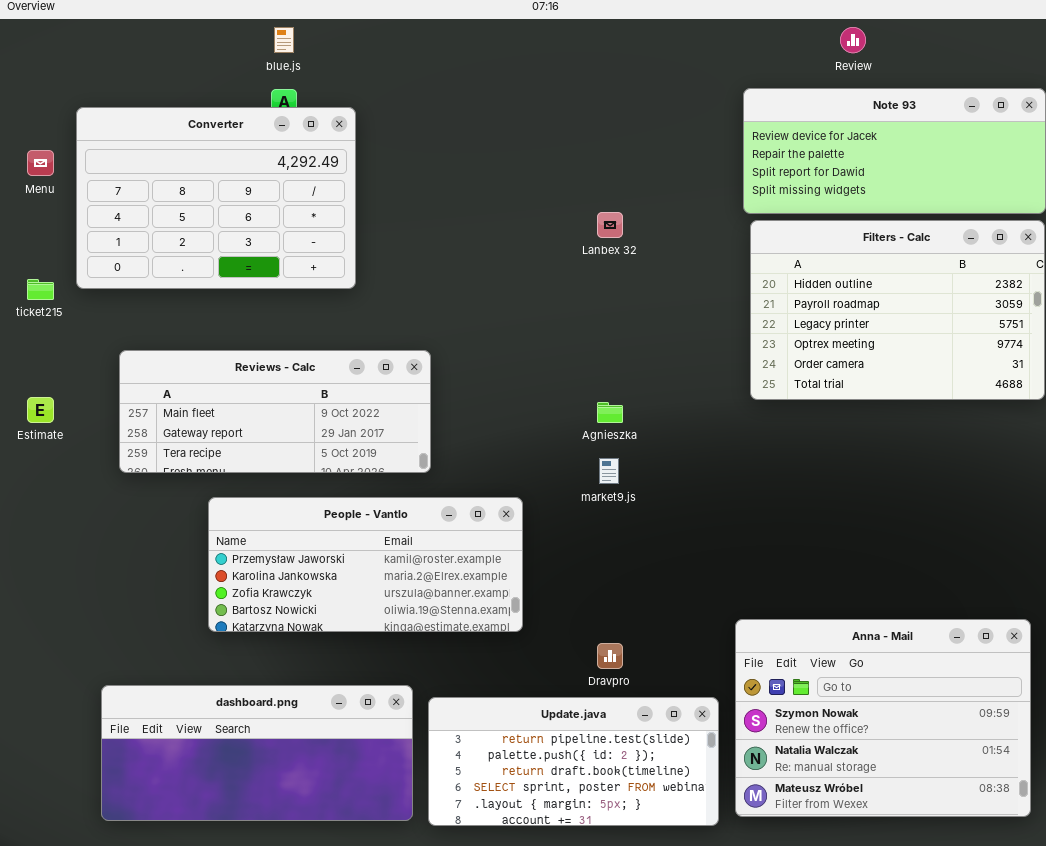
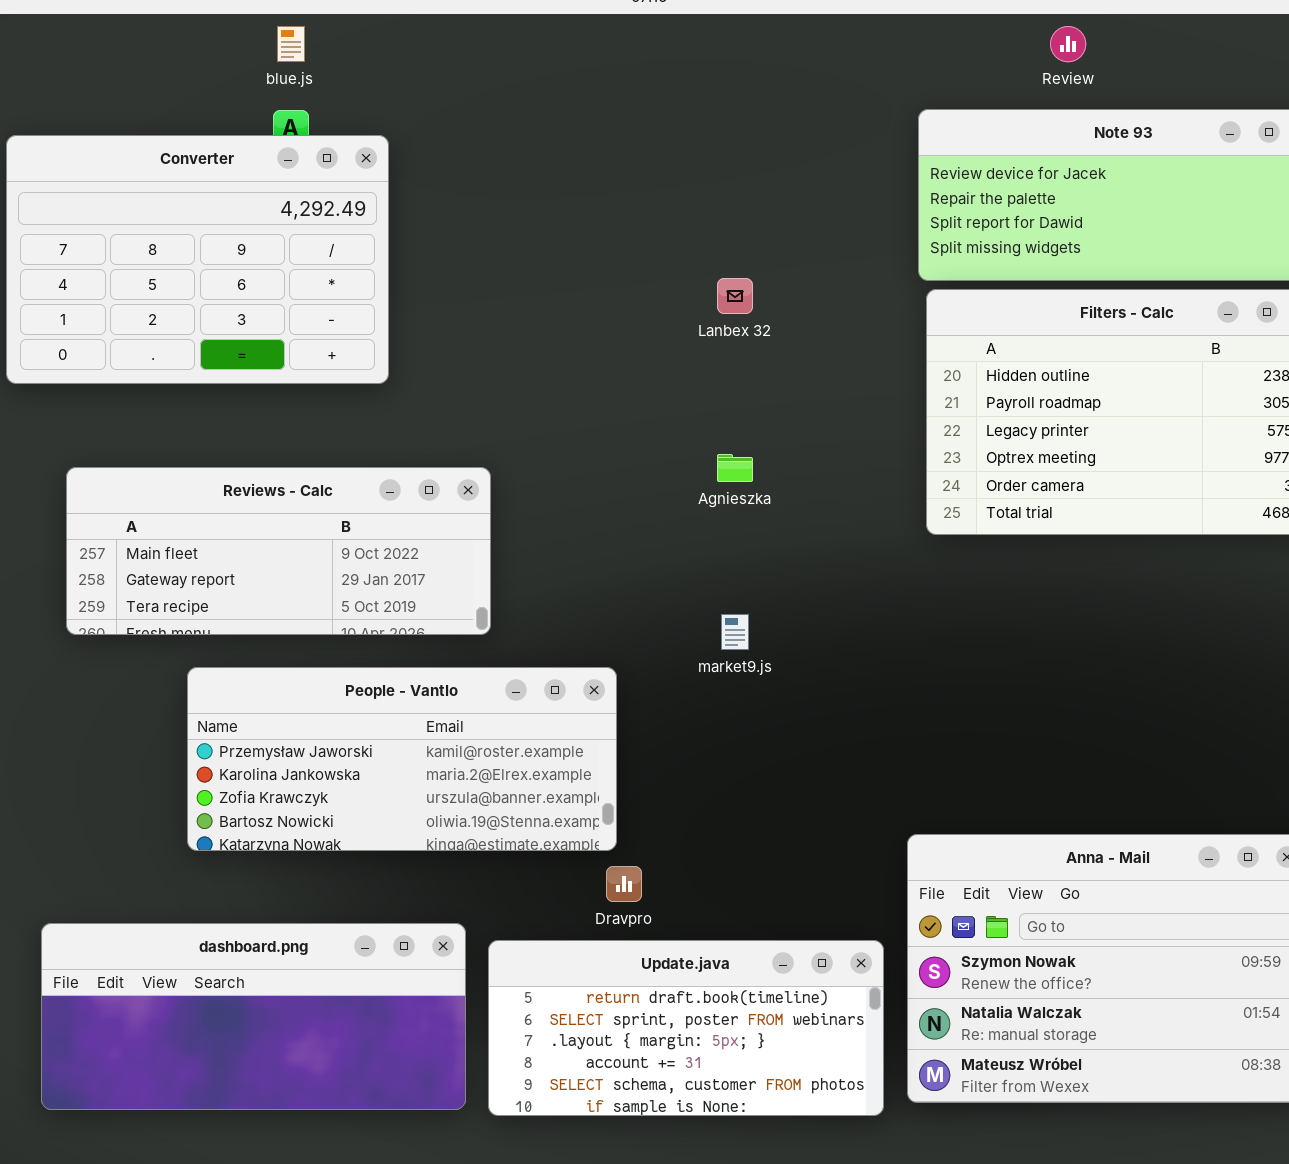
Agnieszka: [597,402,623,423] -> [717,454,753,482], moved
Dravpro: [597,643,623,669] -> [606,866,642,902], moved
Update.java: [428,697,719,826] -> [488,940,884,1116], scrolled down 2 rows

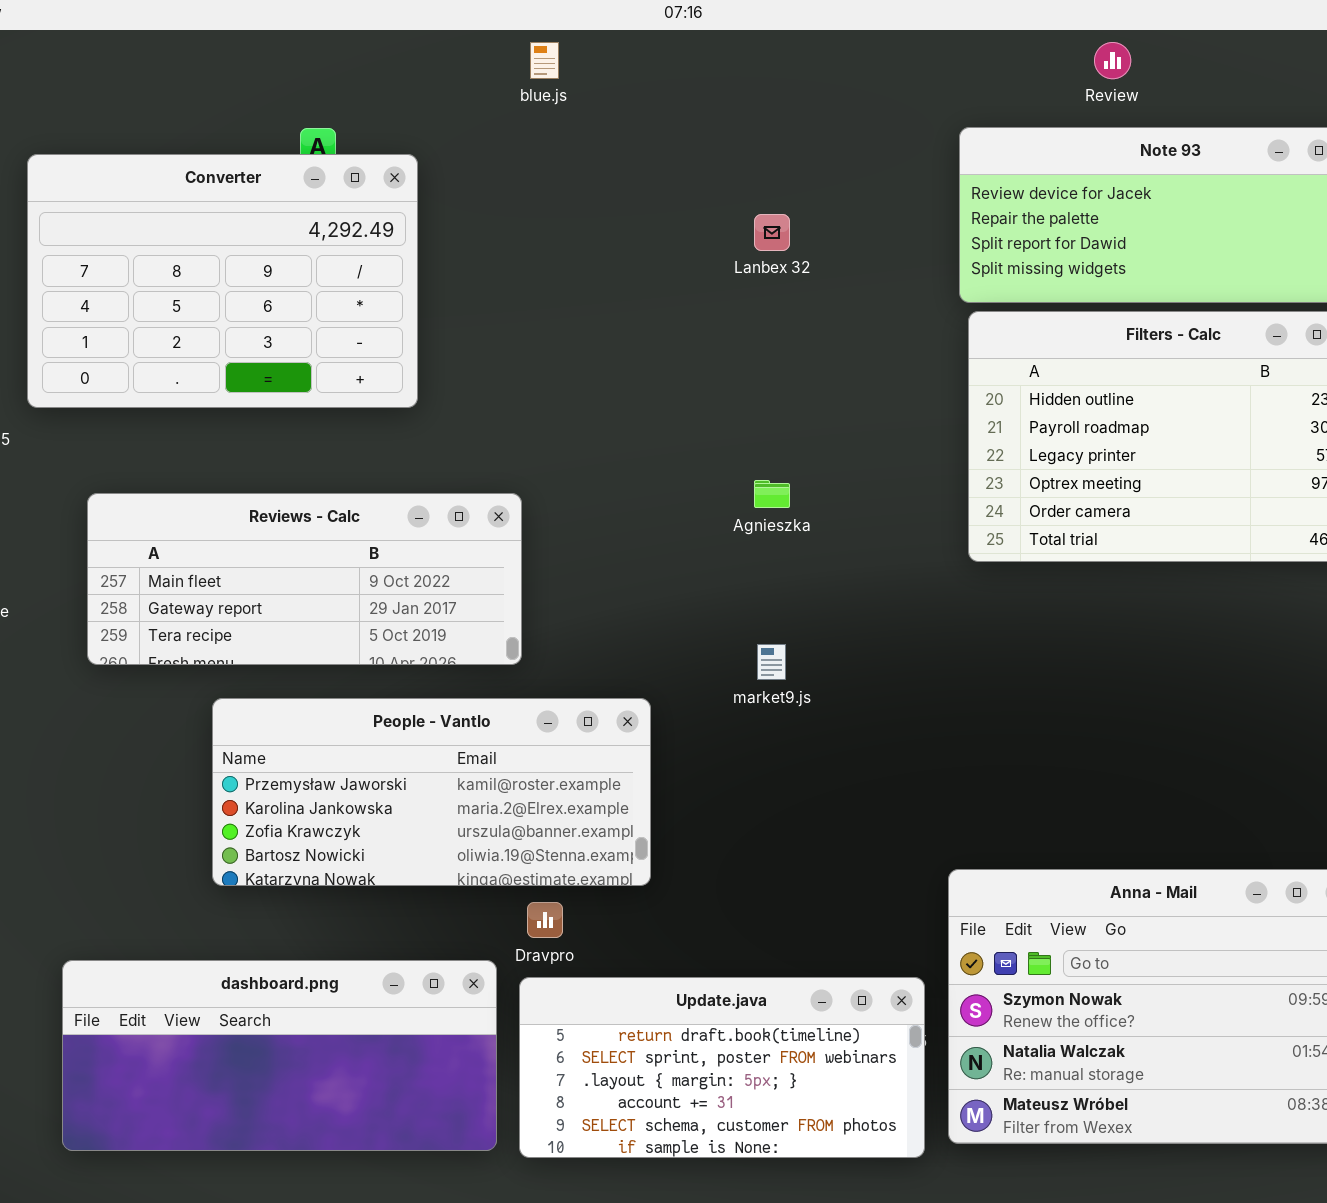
blue.js: [277,26,305,62] -> [530,42,559,79], moved
Lanbex 32: [717,278,753,314] -> [754,214,790,251], moved
Dravpro: [606,866,642,902] -> [527,902,563,938], moved

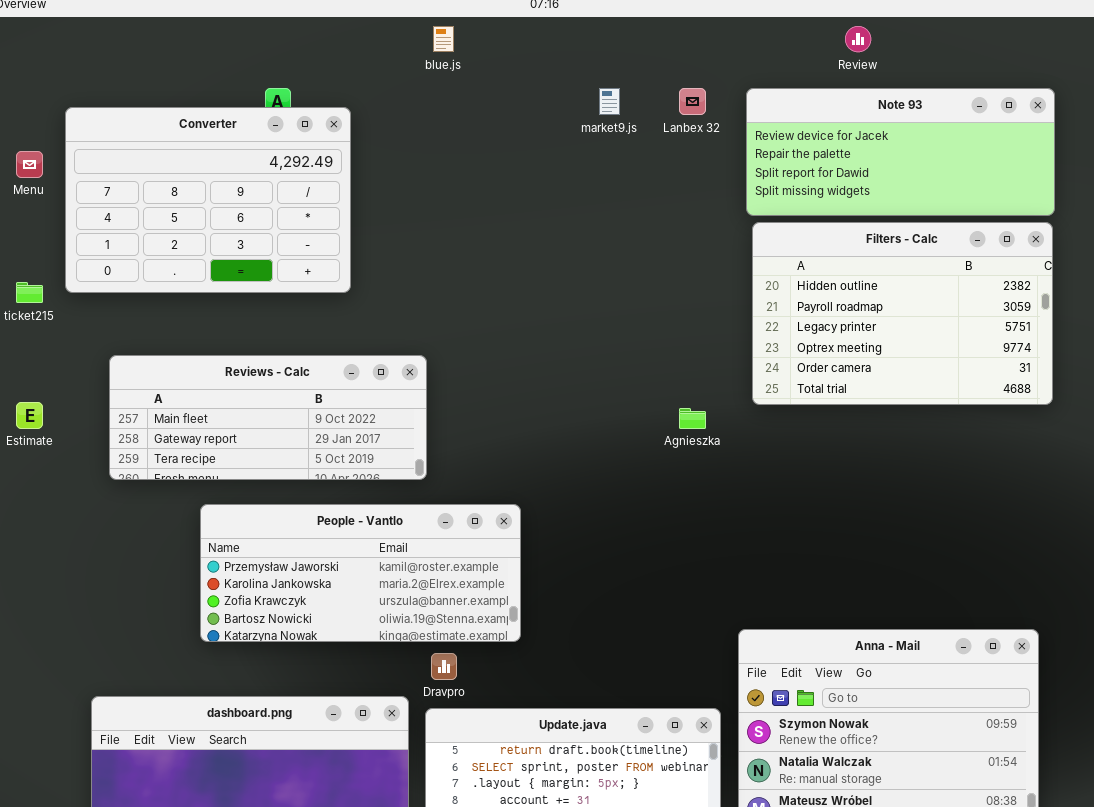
Lanbex 32: [754,214,790,251] -> [679,88,706,115], moved
Agnieszka: [754,480,790,508] -> [679,408,706,429], moved
market9.js: [757,644,786,680] -> [599,88,620,115], moved

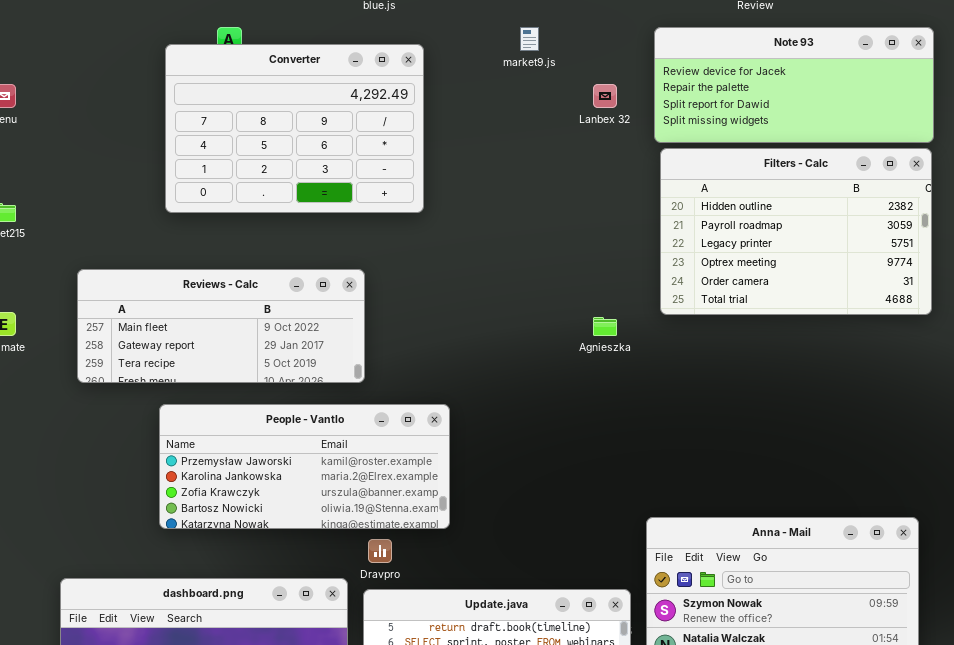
Lanbex 32: [679,88,706,115] -> [593,84,617,108], moved
Converter: [65,107,351,293] -> [165,44,424,213], moved

